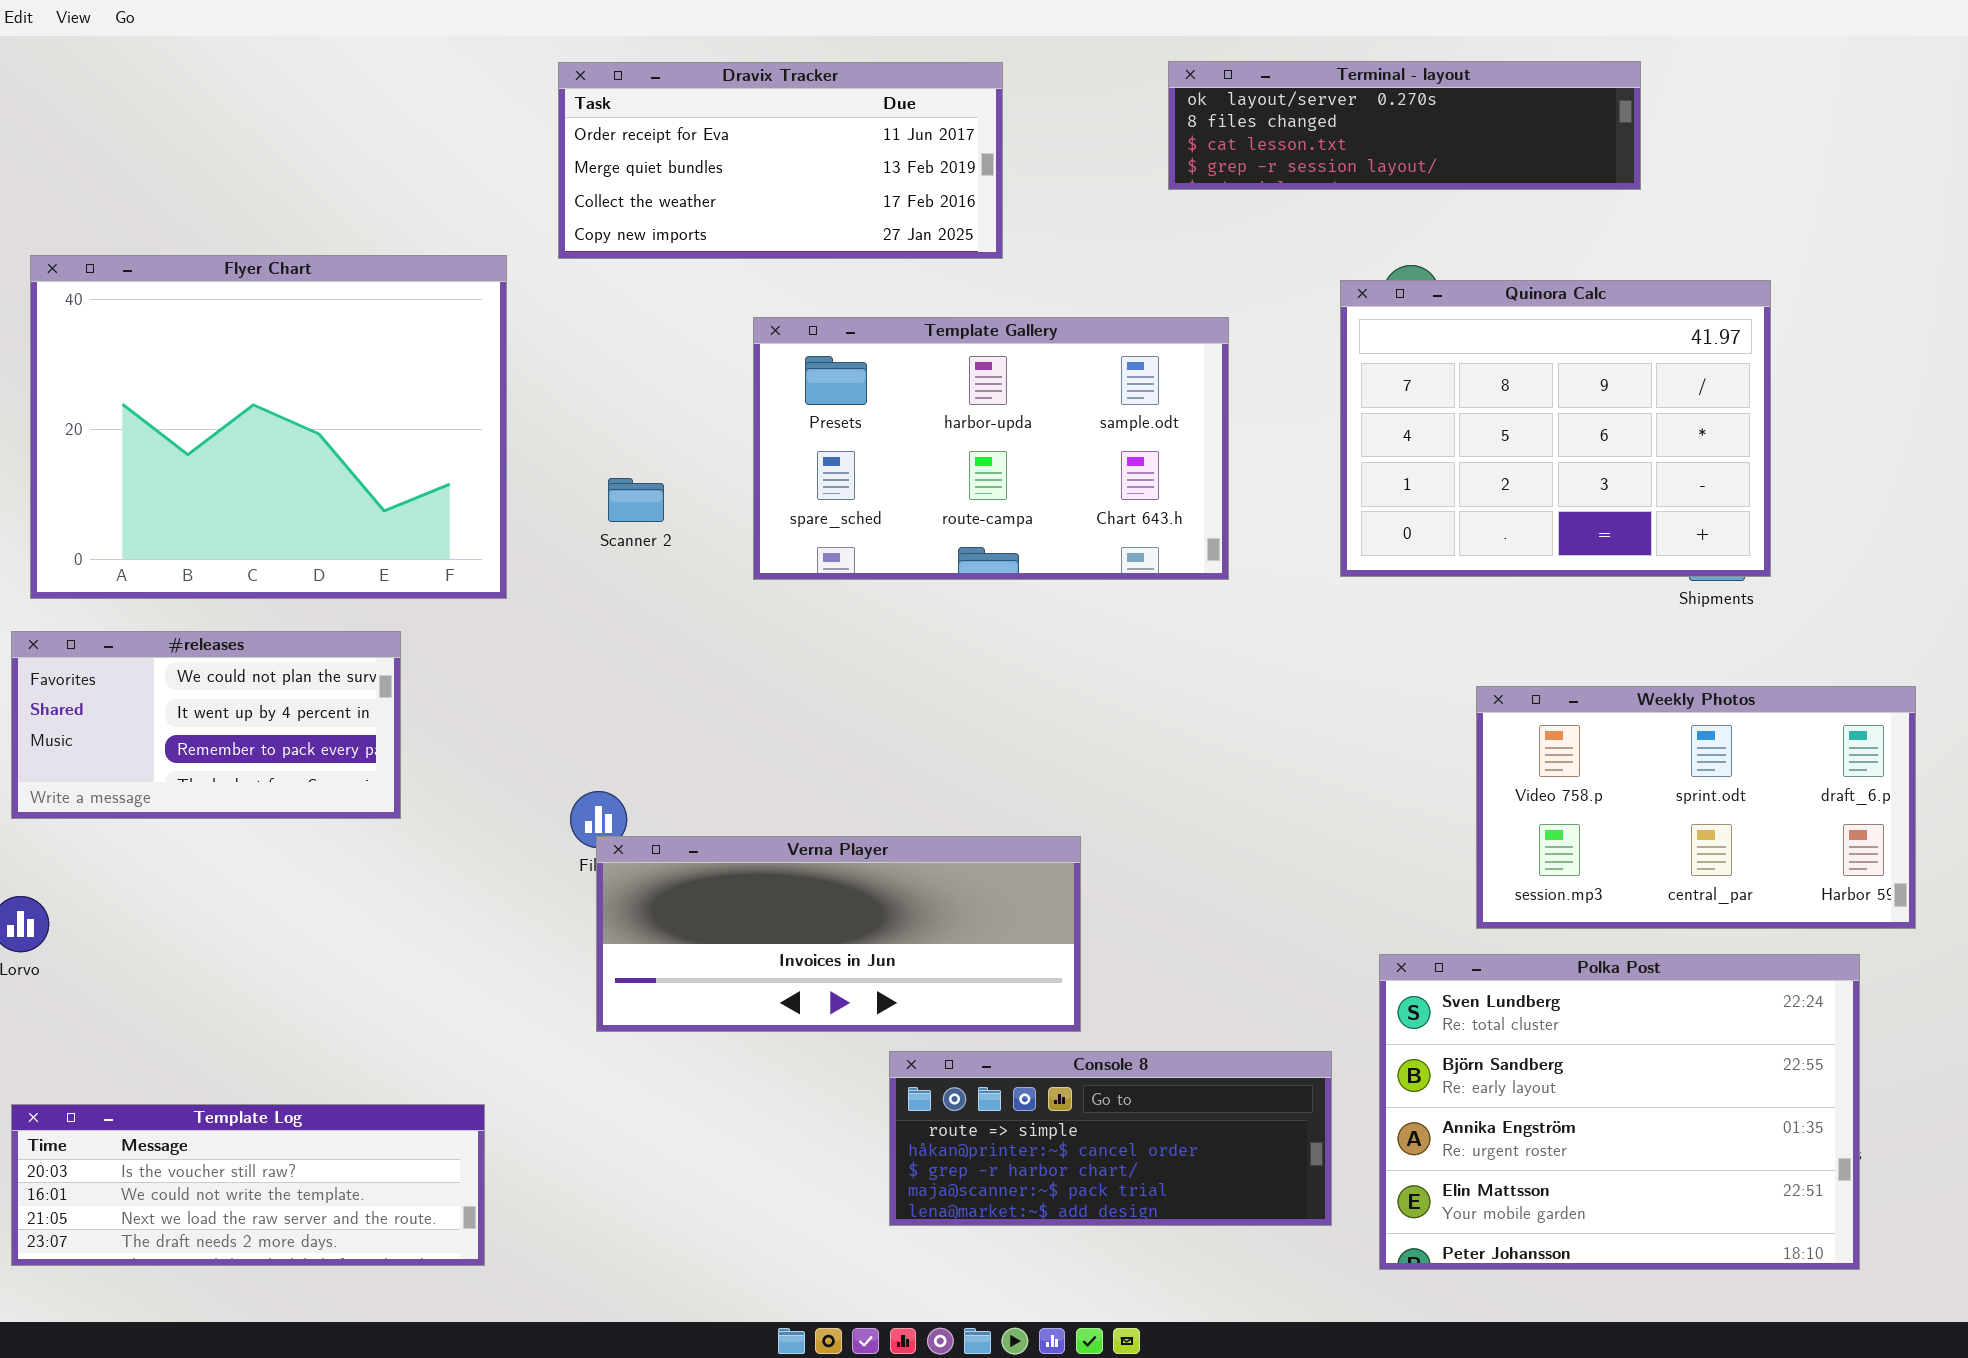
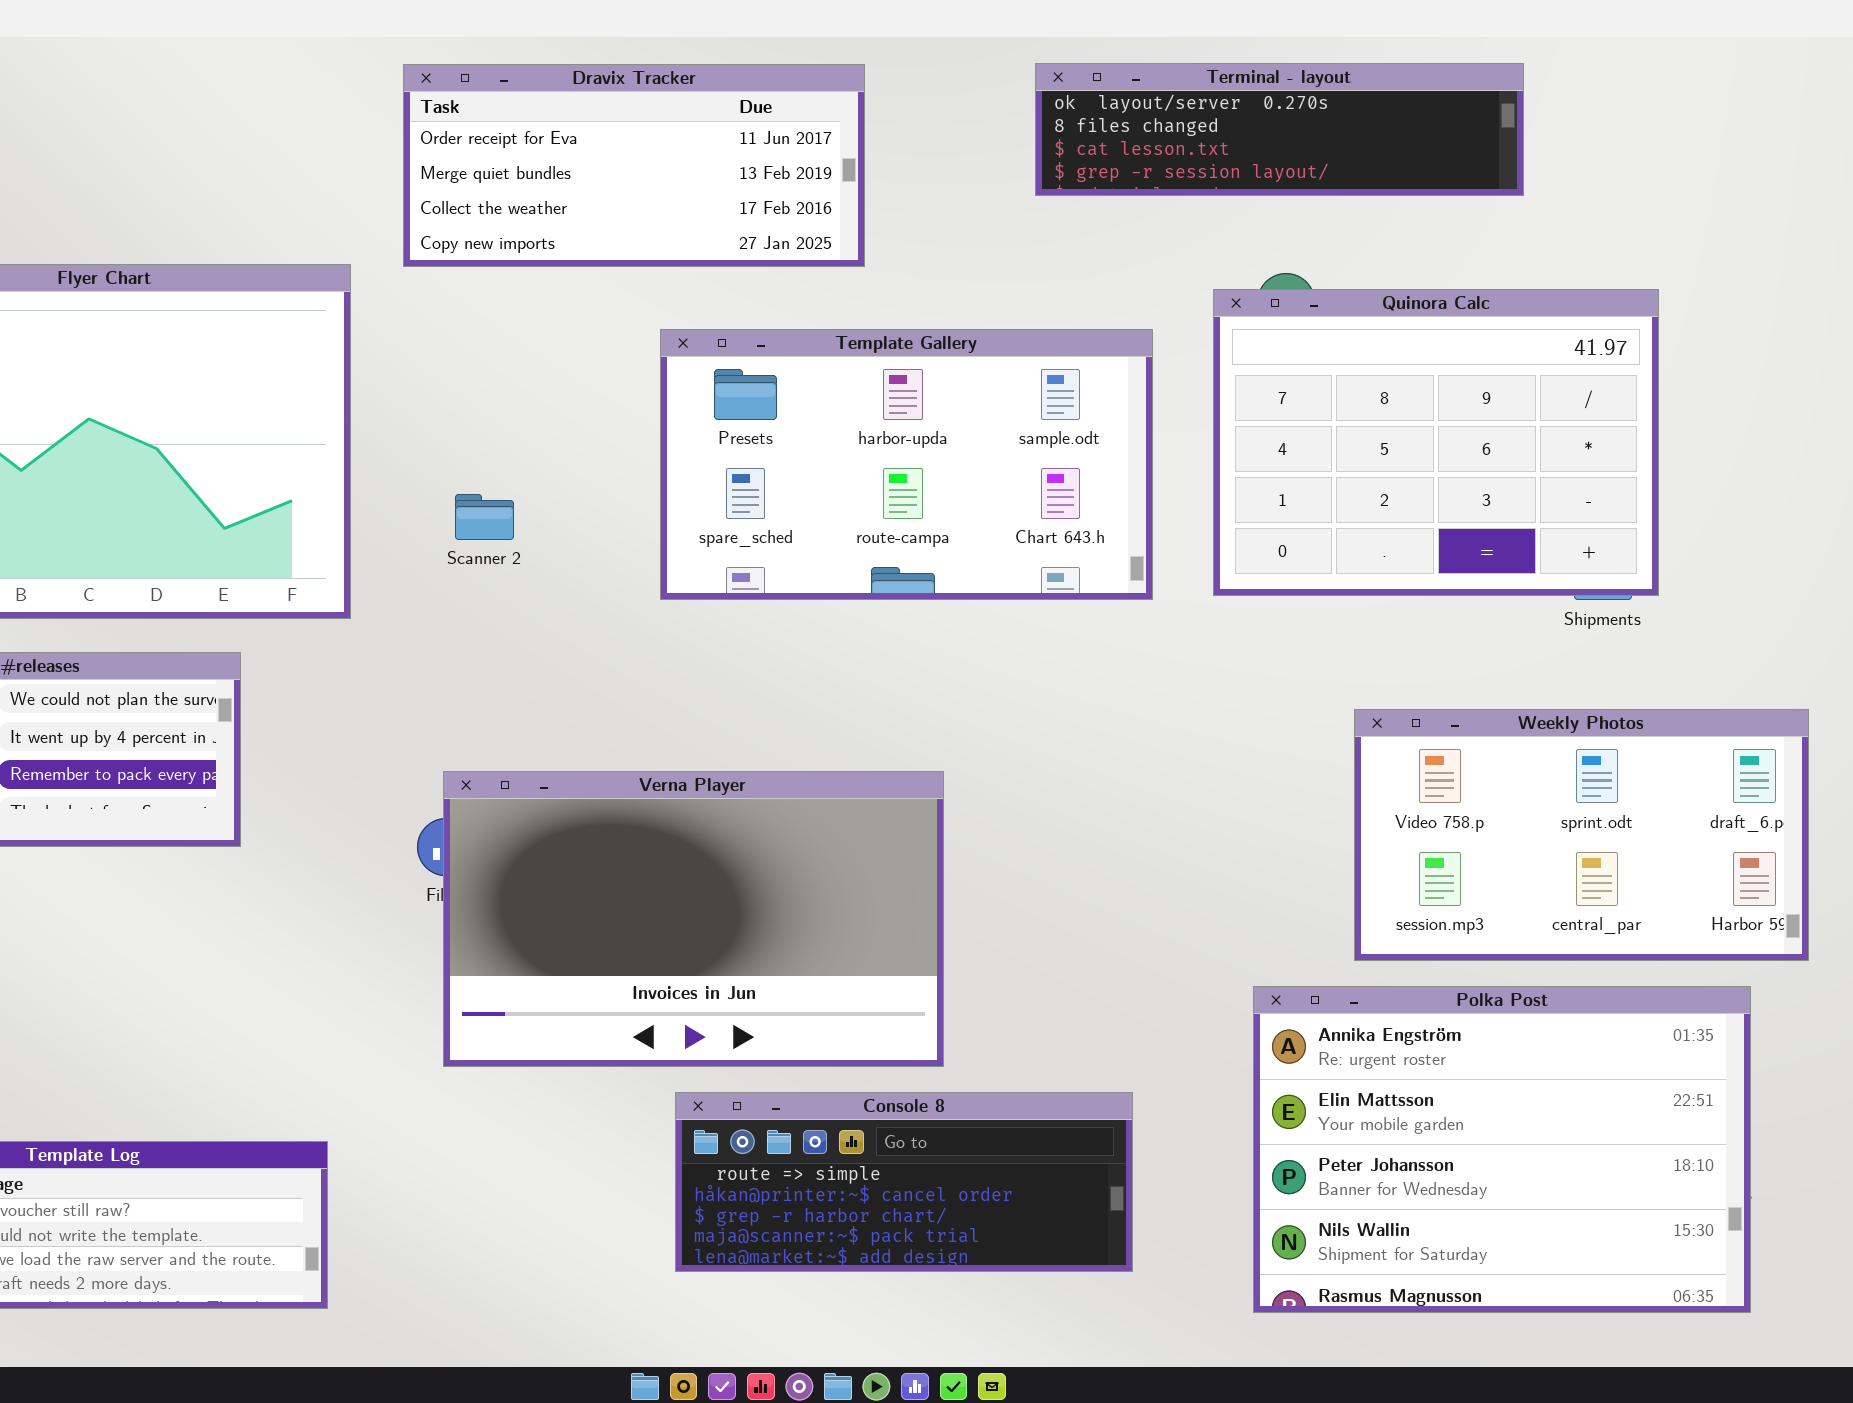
Template Gallery: [753,317,1229,580] -> [660,329,1153,600], moved
Verna Player: [596,836,1081,1032] -> [443,771,944,1067], resized
Polka Post: [1379,954,1860,1270] -> [1253,986,1751,1313], scrolled down 2 rows
Console 8: [889,1051,1332,1226] -> [675,1092,1133,1272], moved

